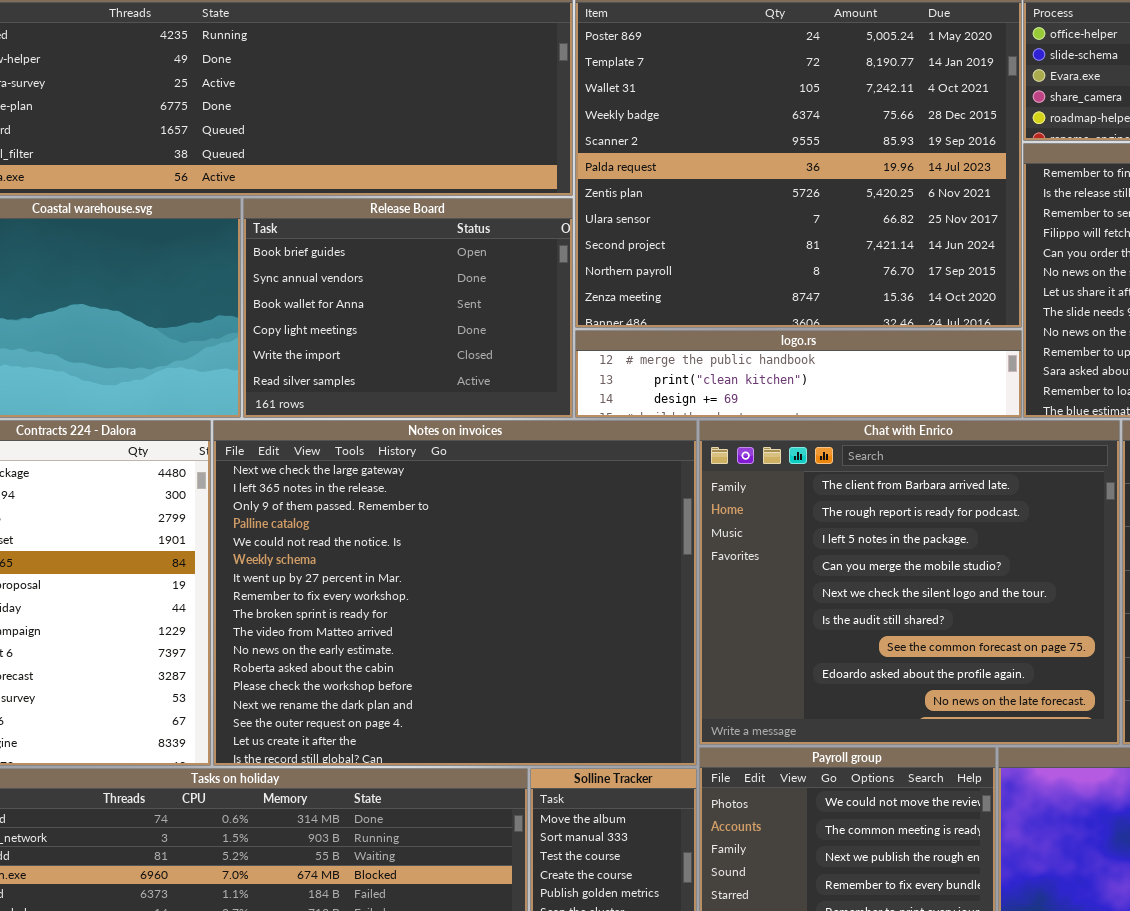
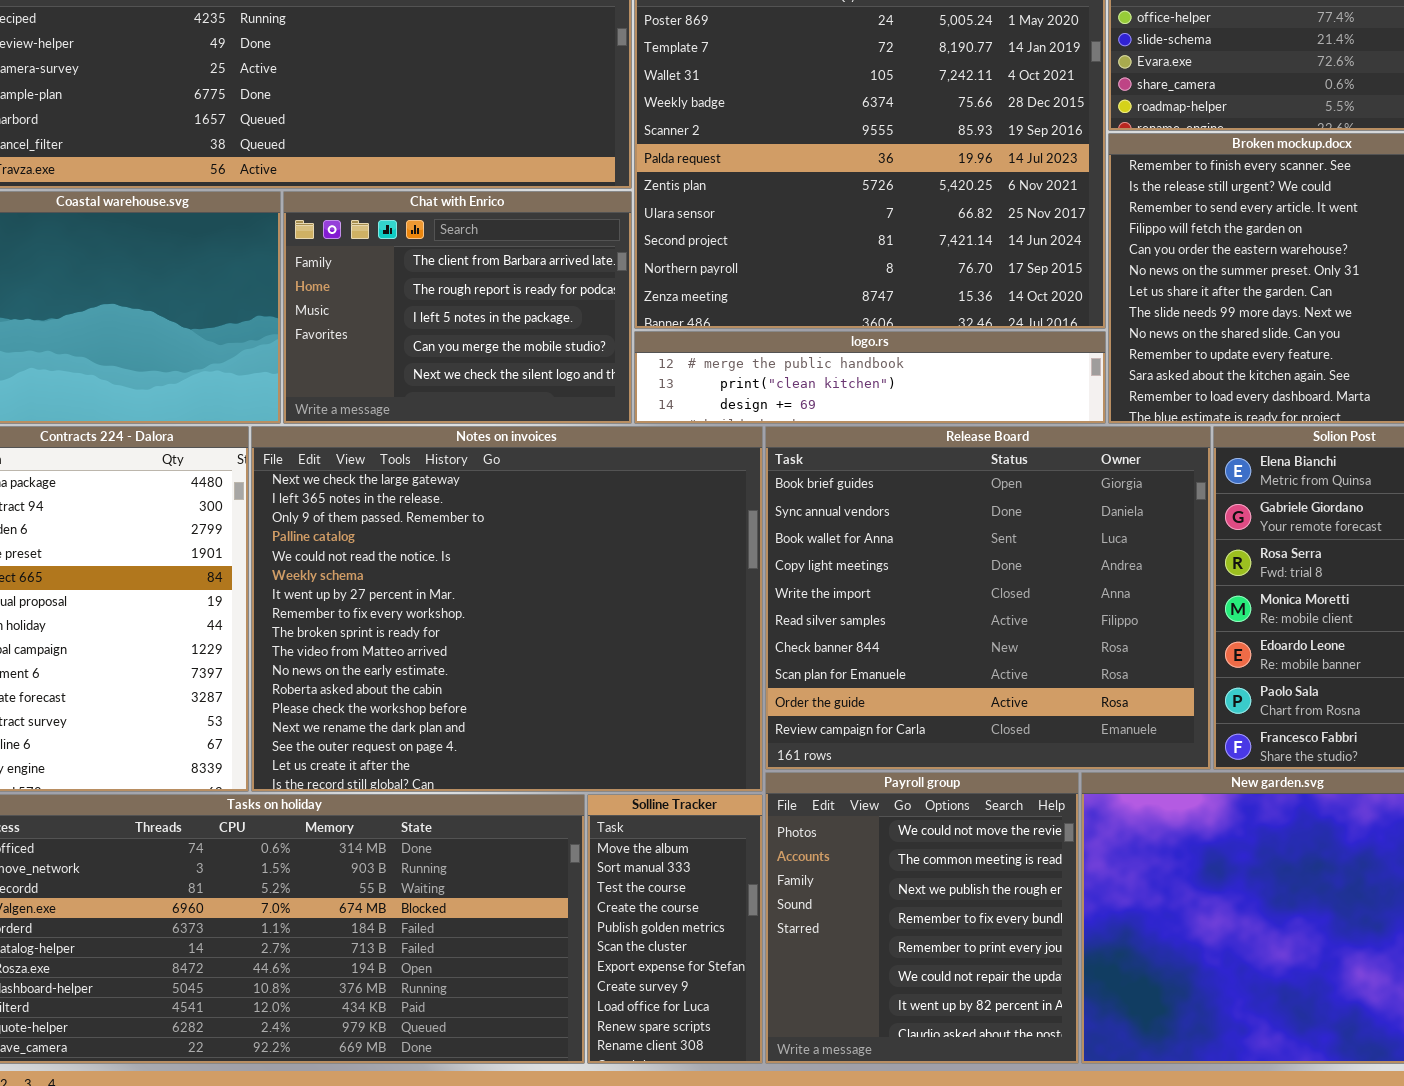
Release Board: [243,198,573,418] -> [765,426,1211,770], moved, resized
Chat with Enrico: [699,420,1120,745] -> [283,191,632,424], moved, resized

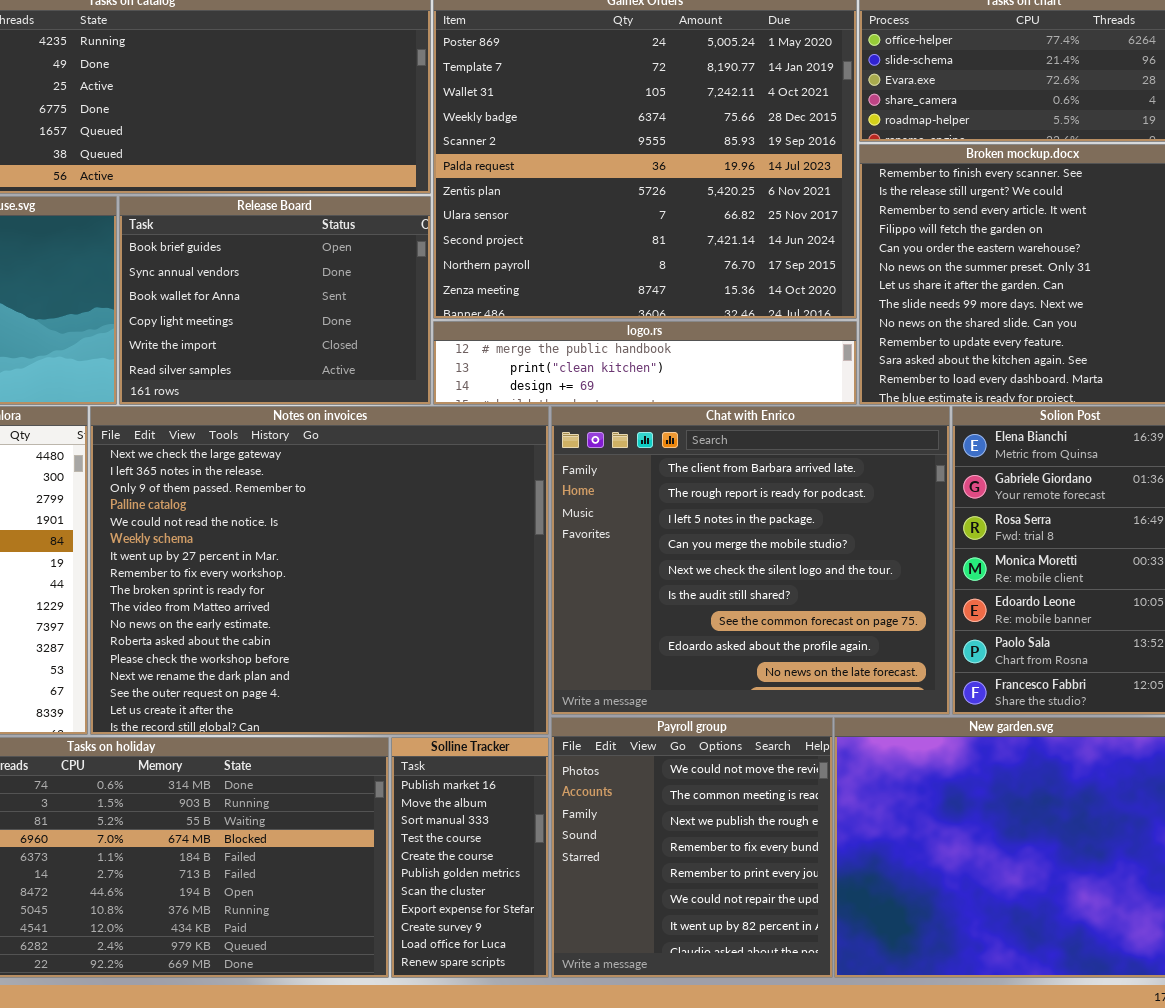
Chat with Enrico: [283,191,632,424] -> [551,406,950,715], moved, resized
Release Board: [765,426,1211,770] -> [119,196,431,405], moved, resized
Solline Tracker: [587,794,763,1064] -> [391,737,549,978], scrolled up 1 row

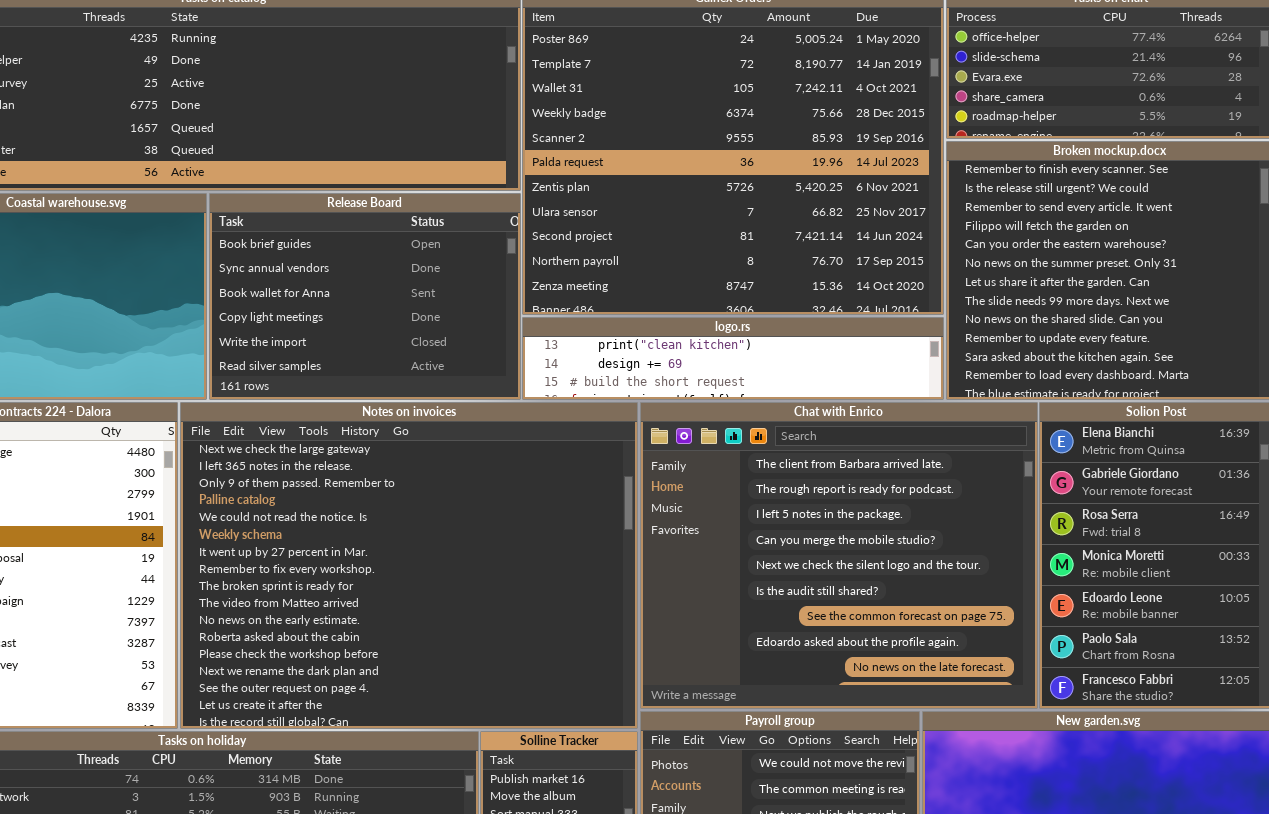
logo.rs: [433,321,857,405] -> [522,317,944,400], scrolled down 1 row

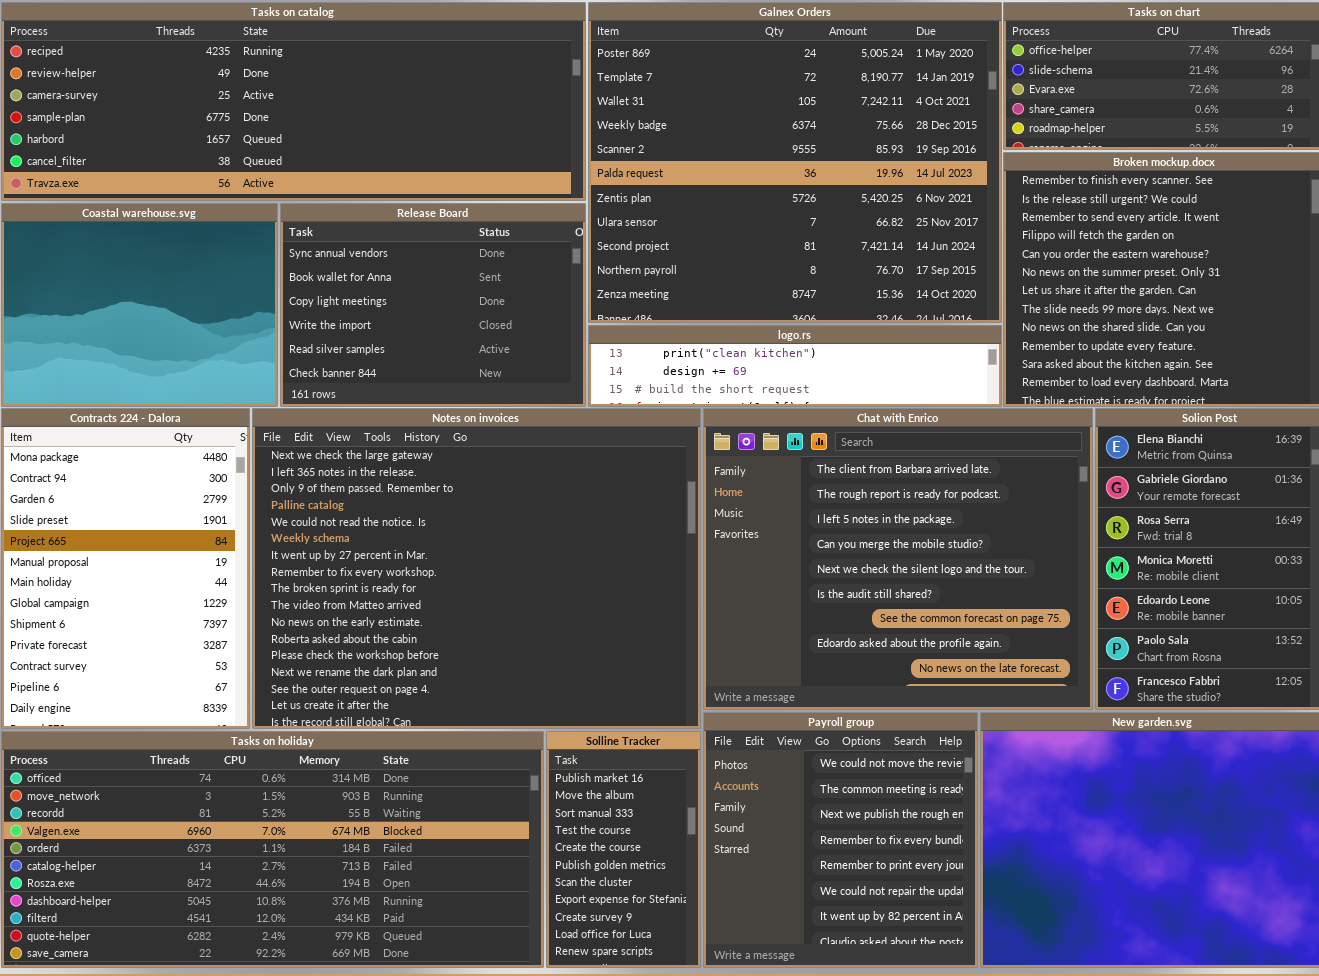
Release Board: [209,193,521,400] -> [280,203,586,407], scrolled down 1 row

